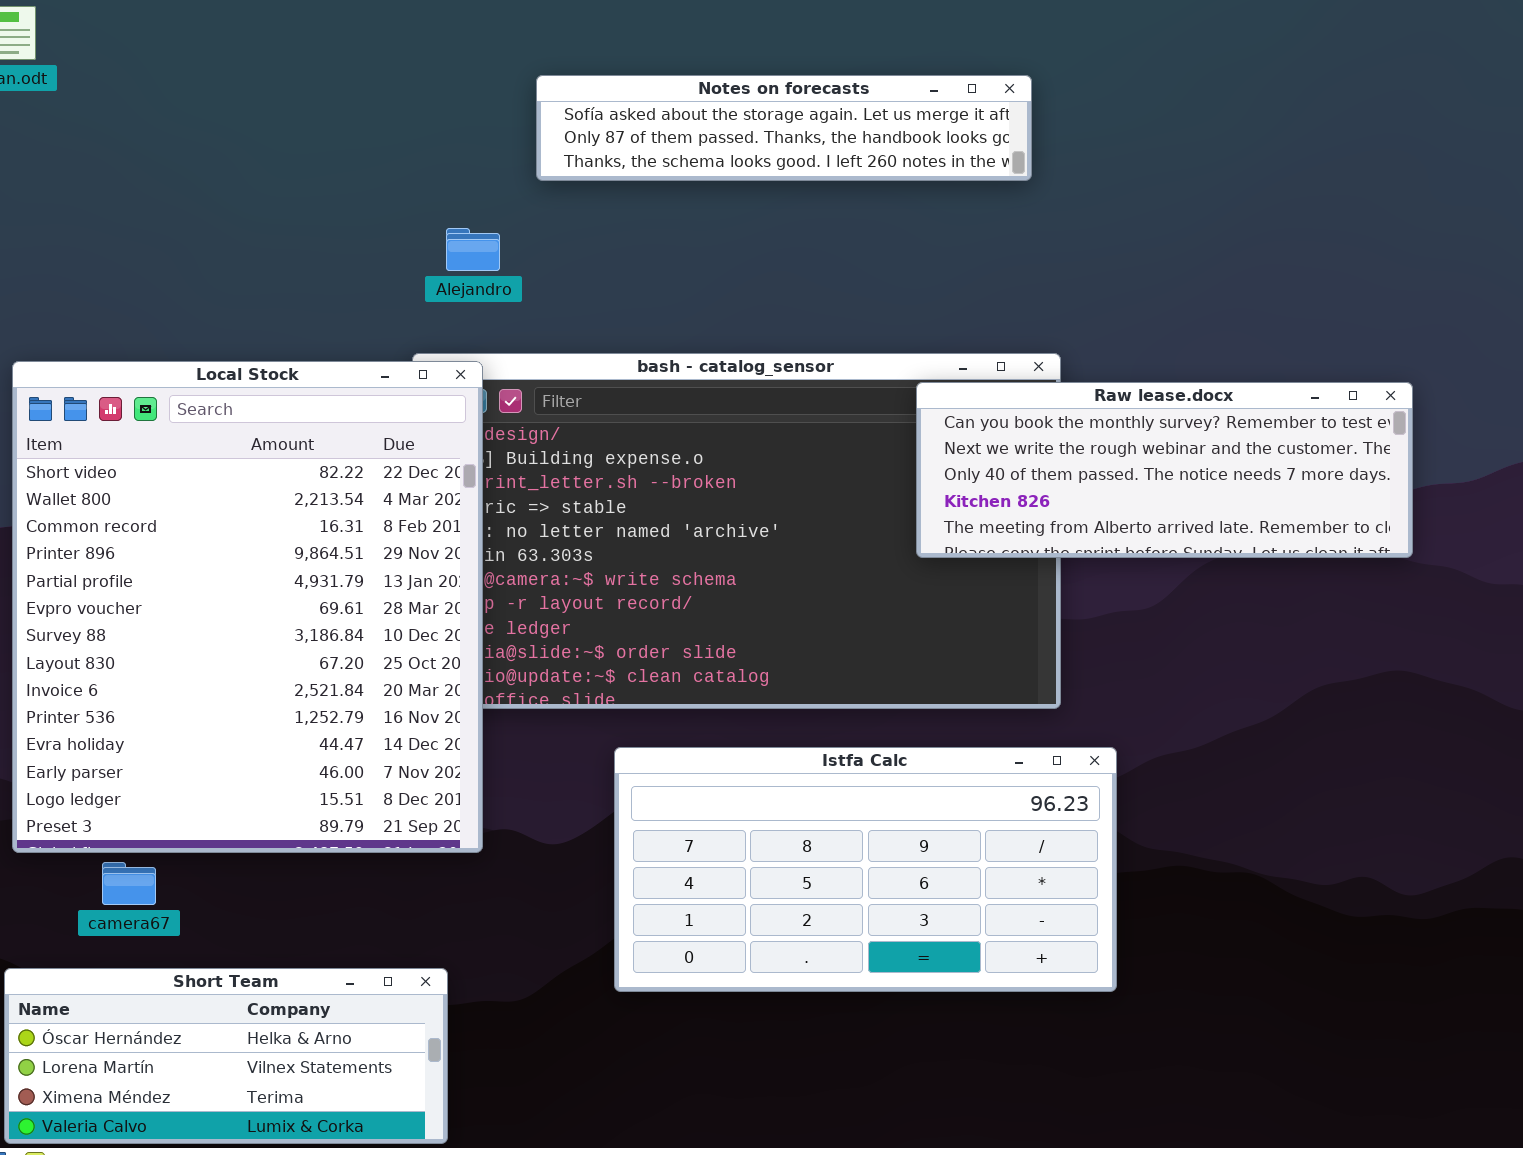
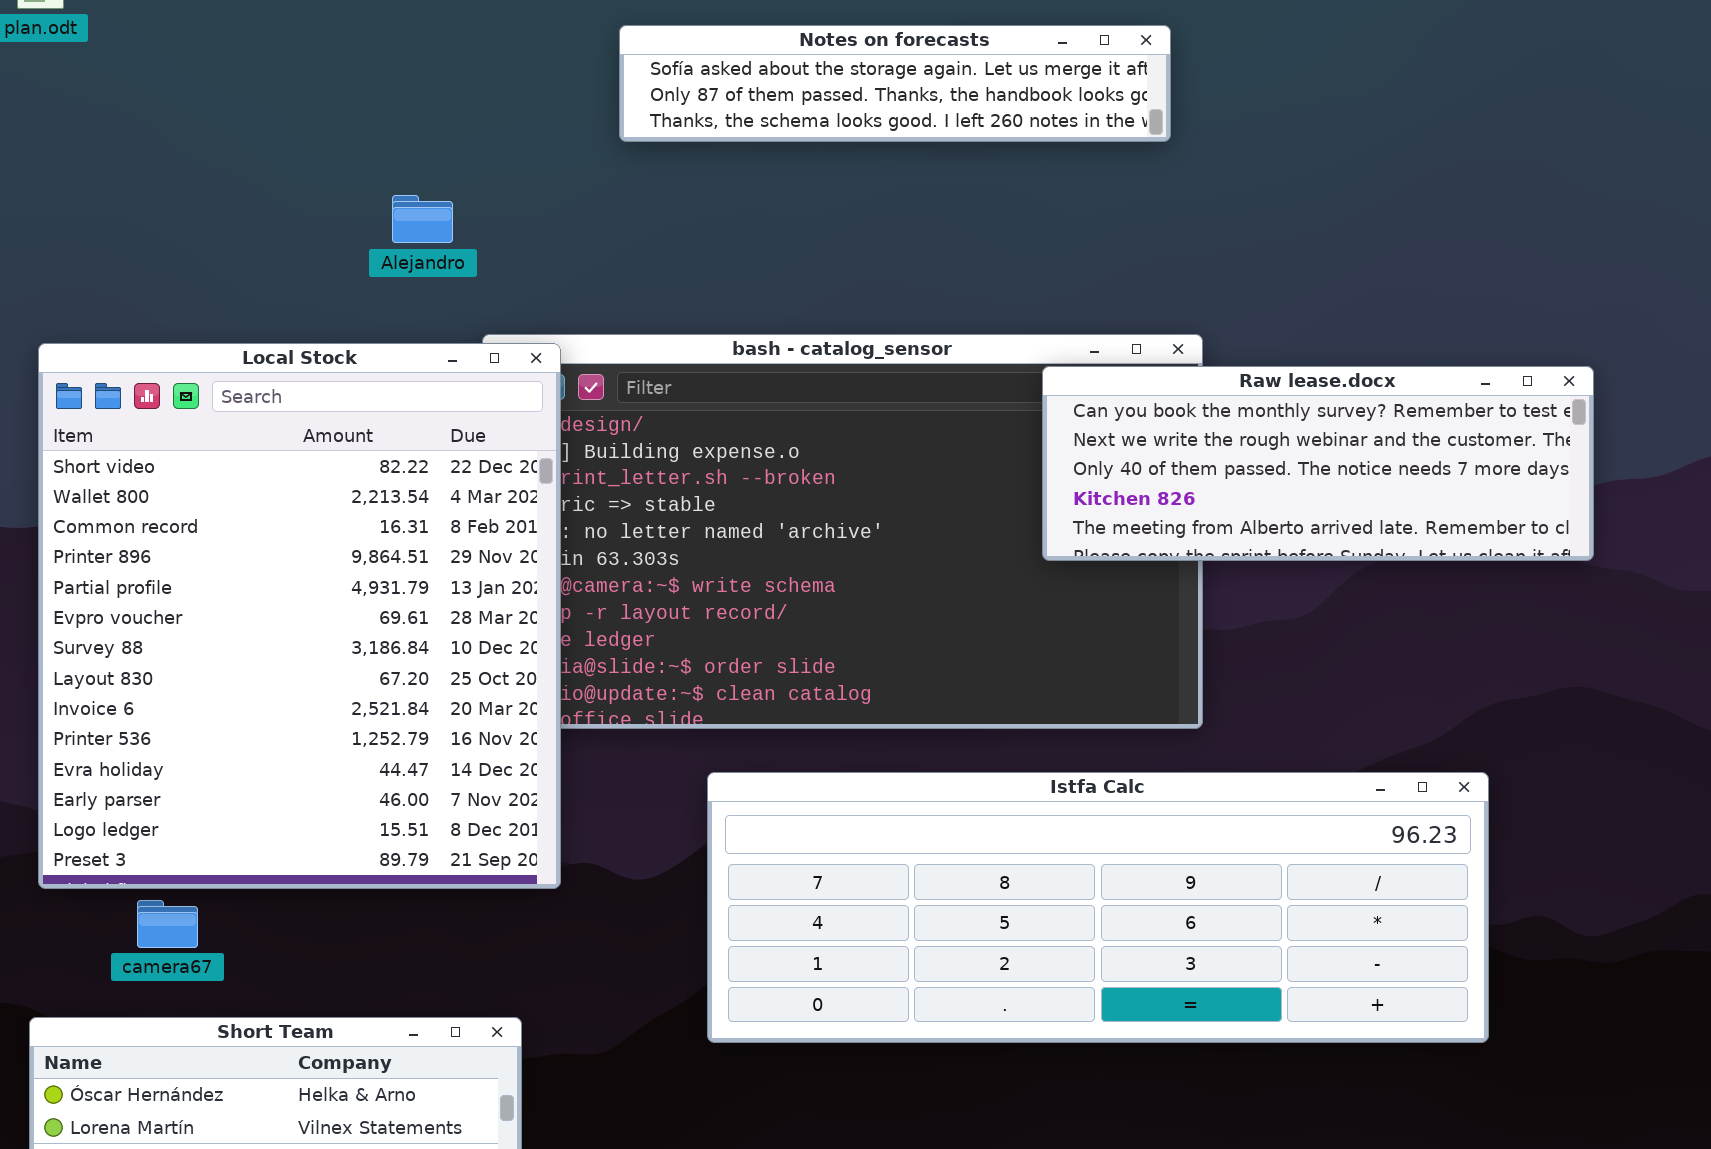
Alejandro: [446,228,500,271] -> [392,195,453,243], moved
Istfa Calc: [614,747,1117,992] -> [707,772,1489,1043], resized

